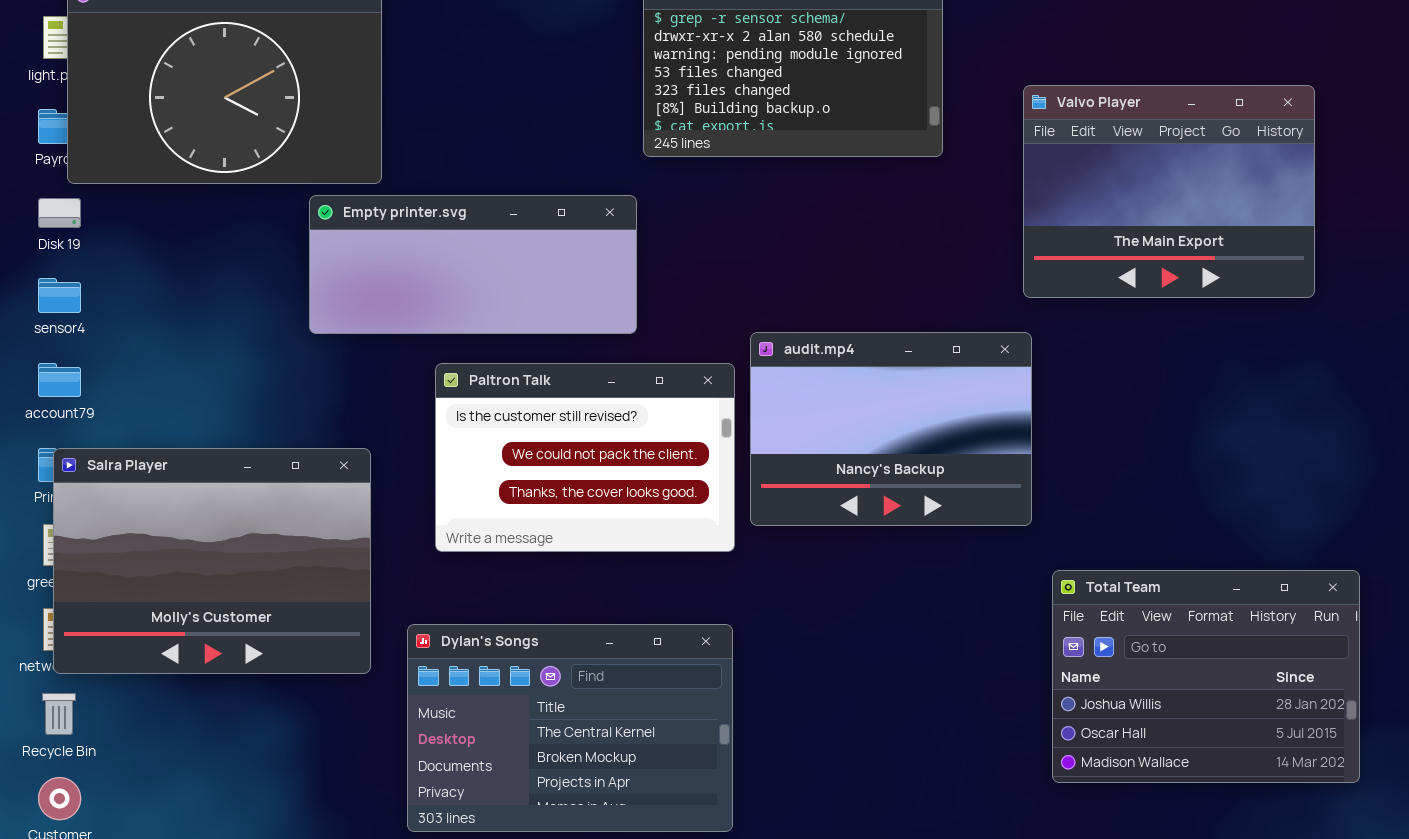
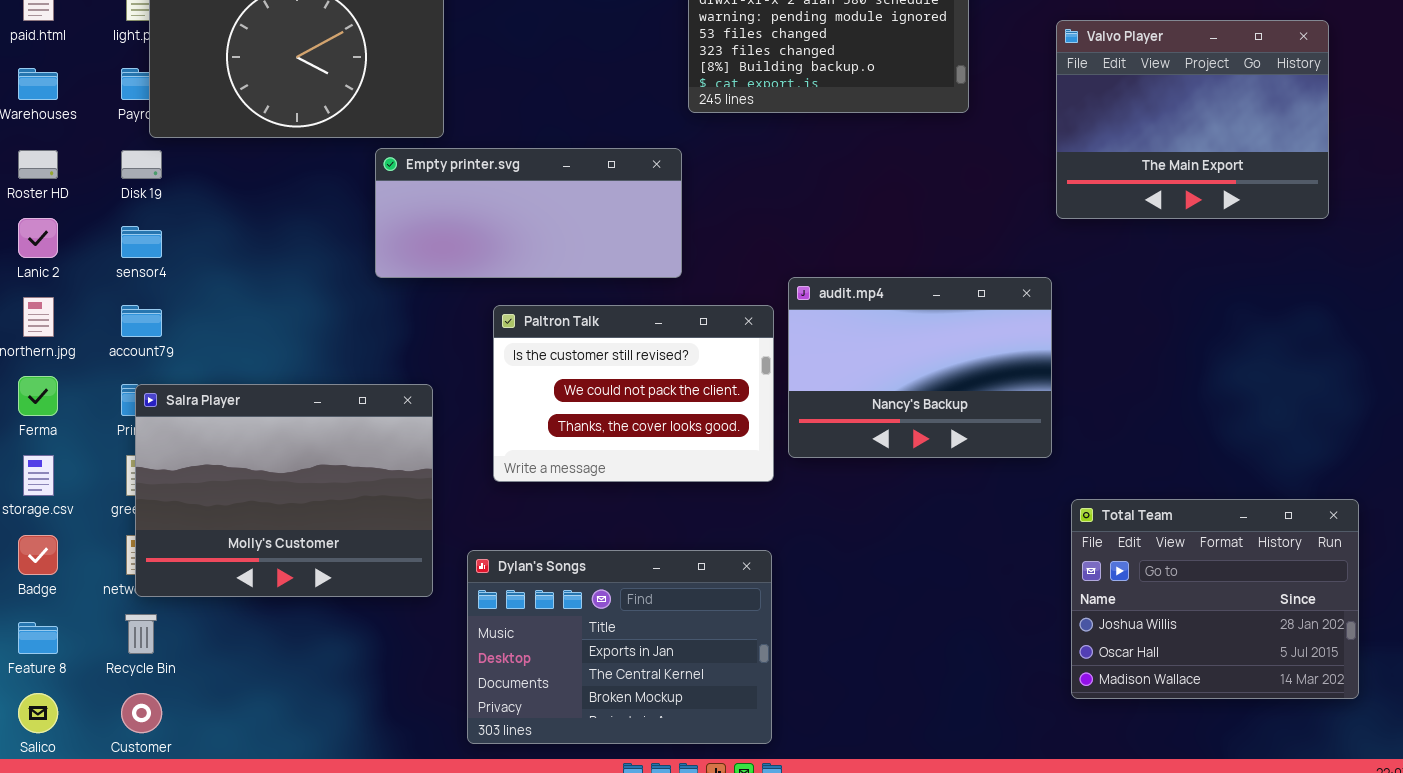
Valvo Player: [1023,85,1315,298] -> [1056,20,1329,219], moved
Dylan's Songs: [407,624,733,832] -> [467,550,772,744], scrolled up 1 row

